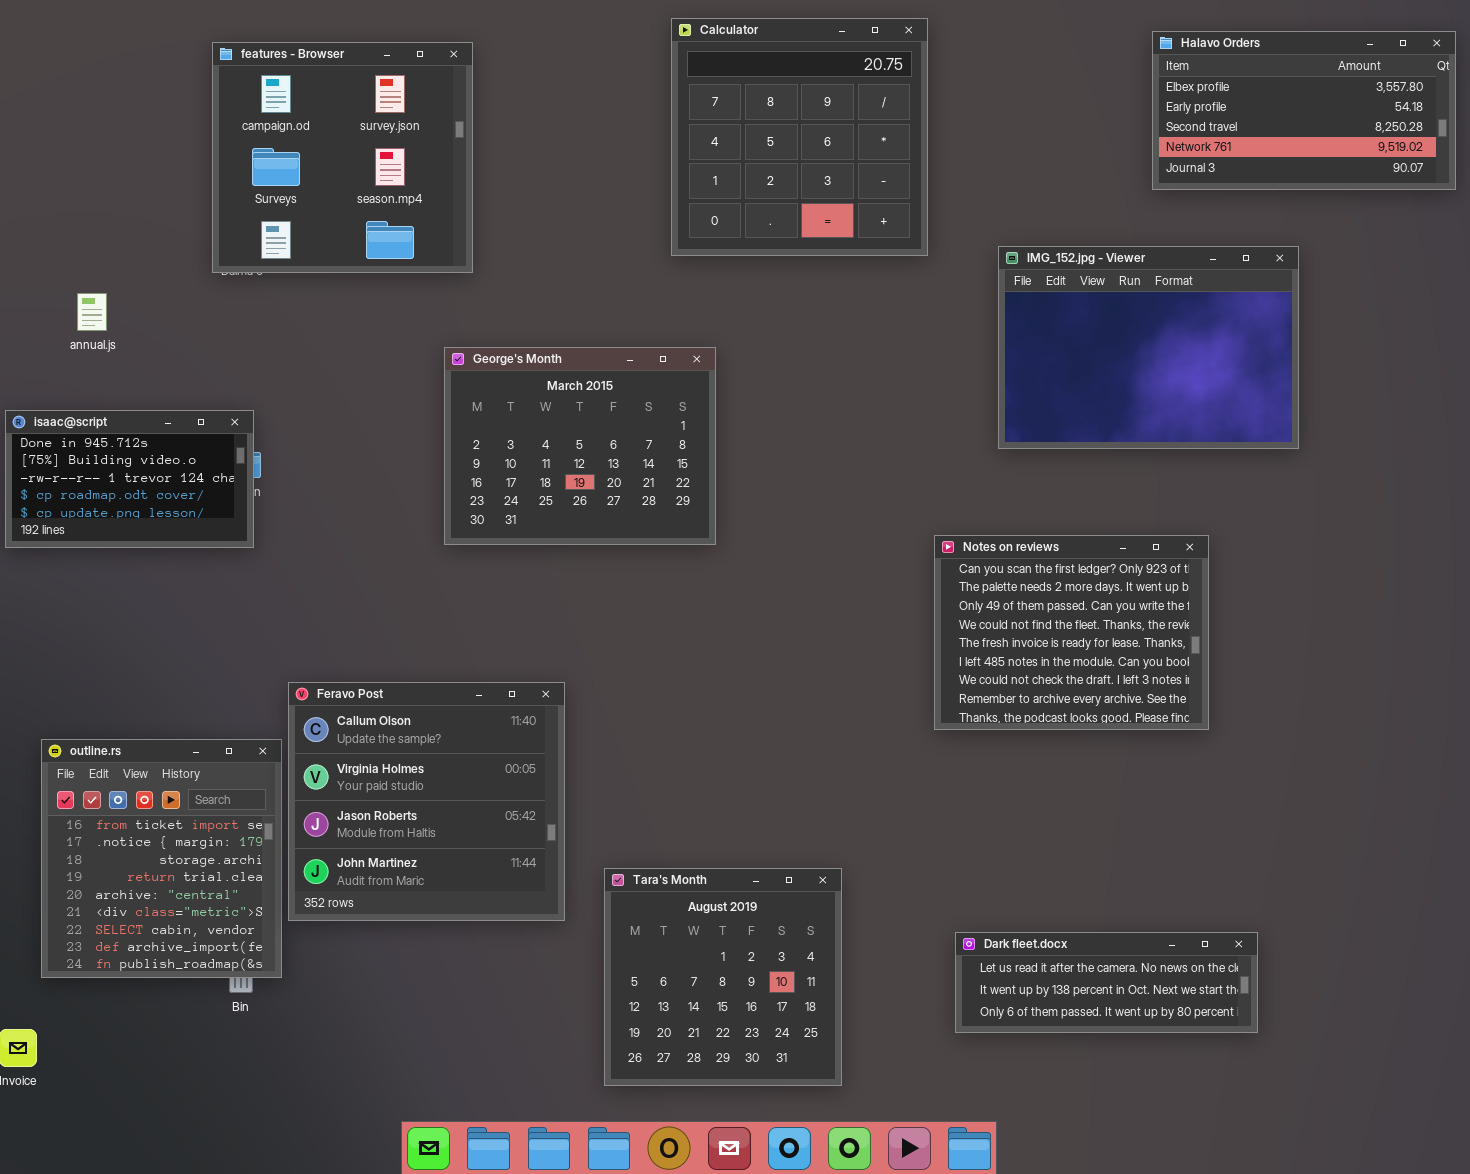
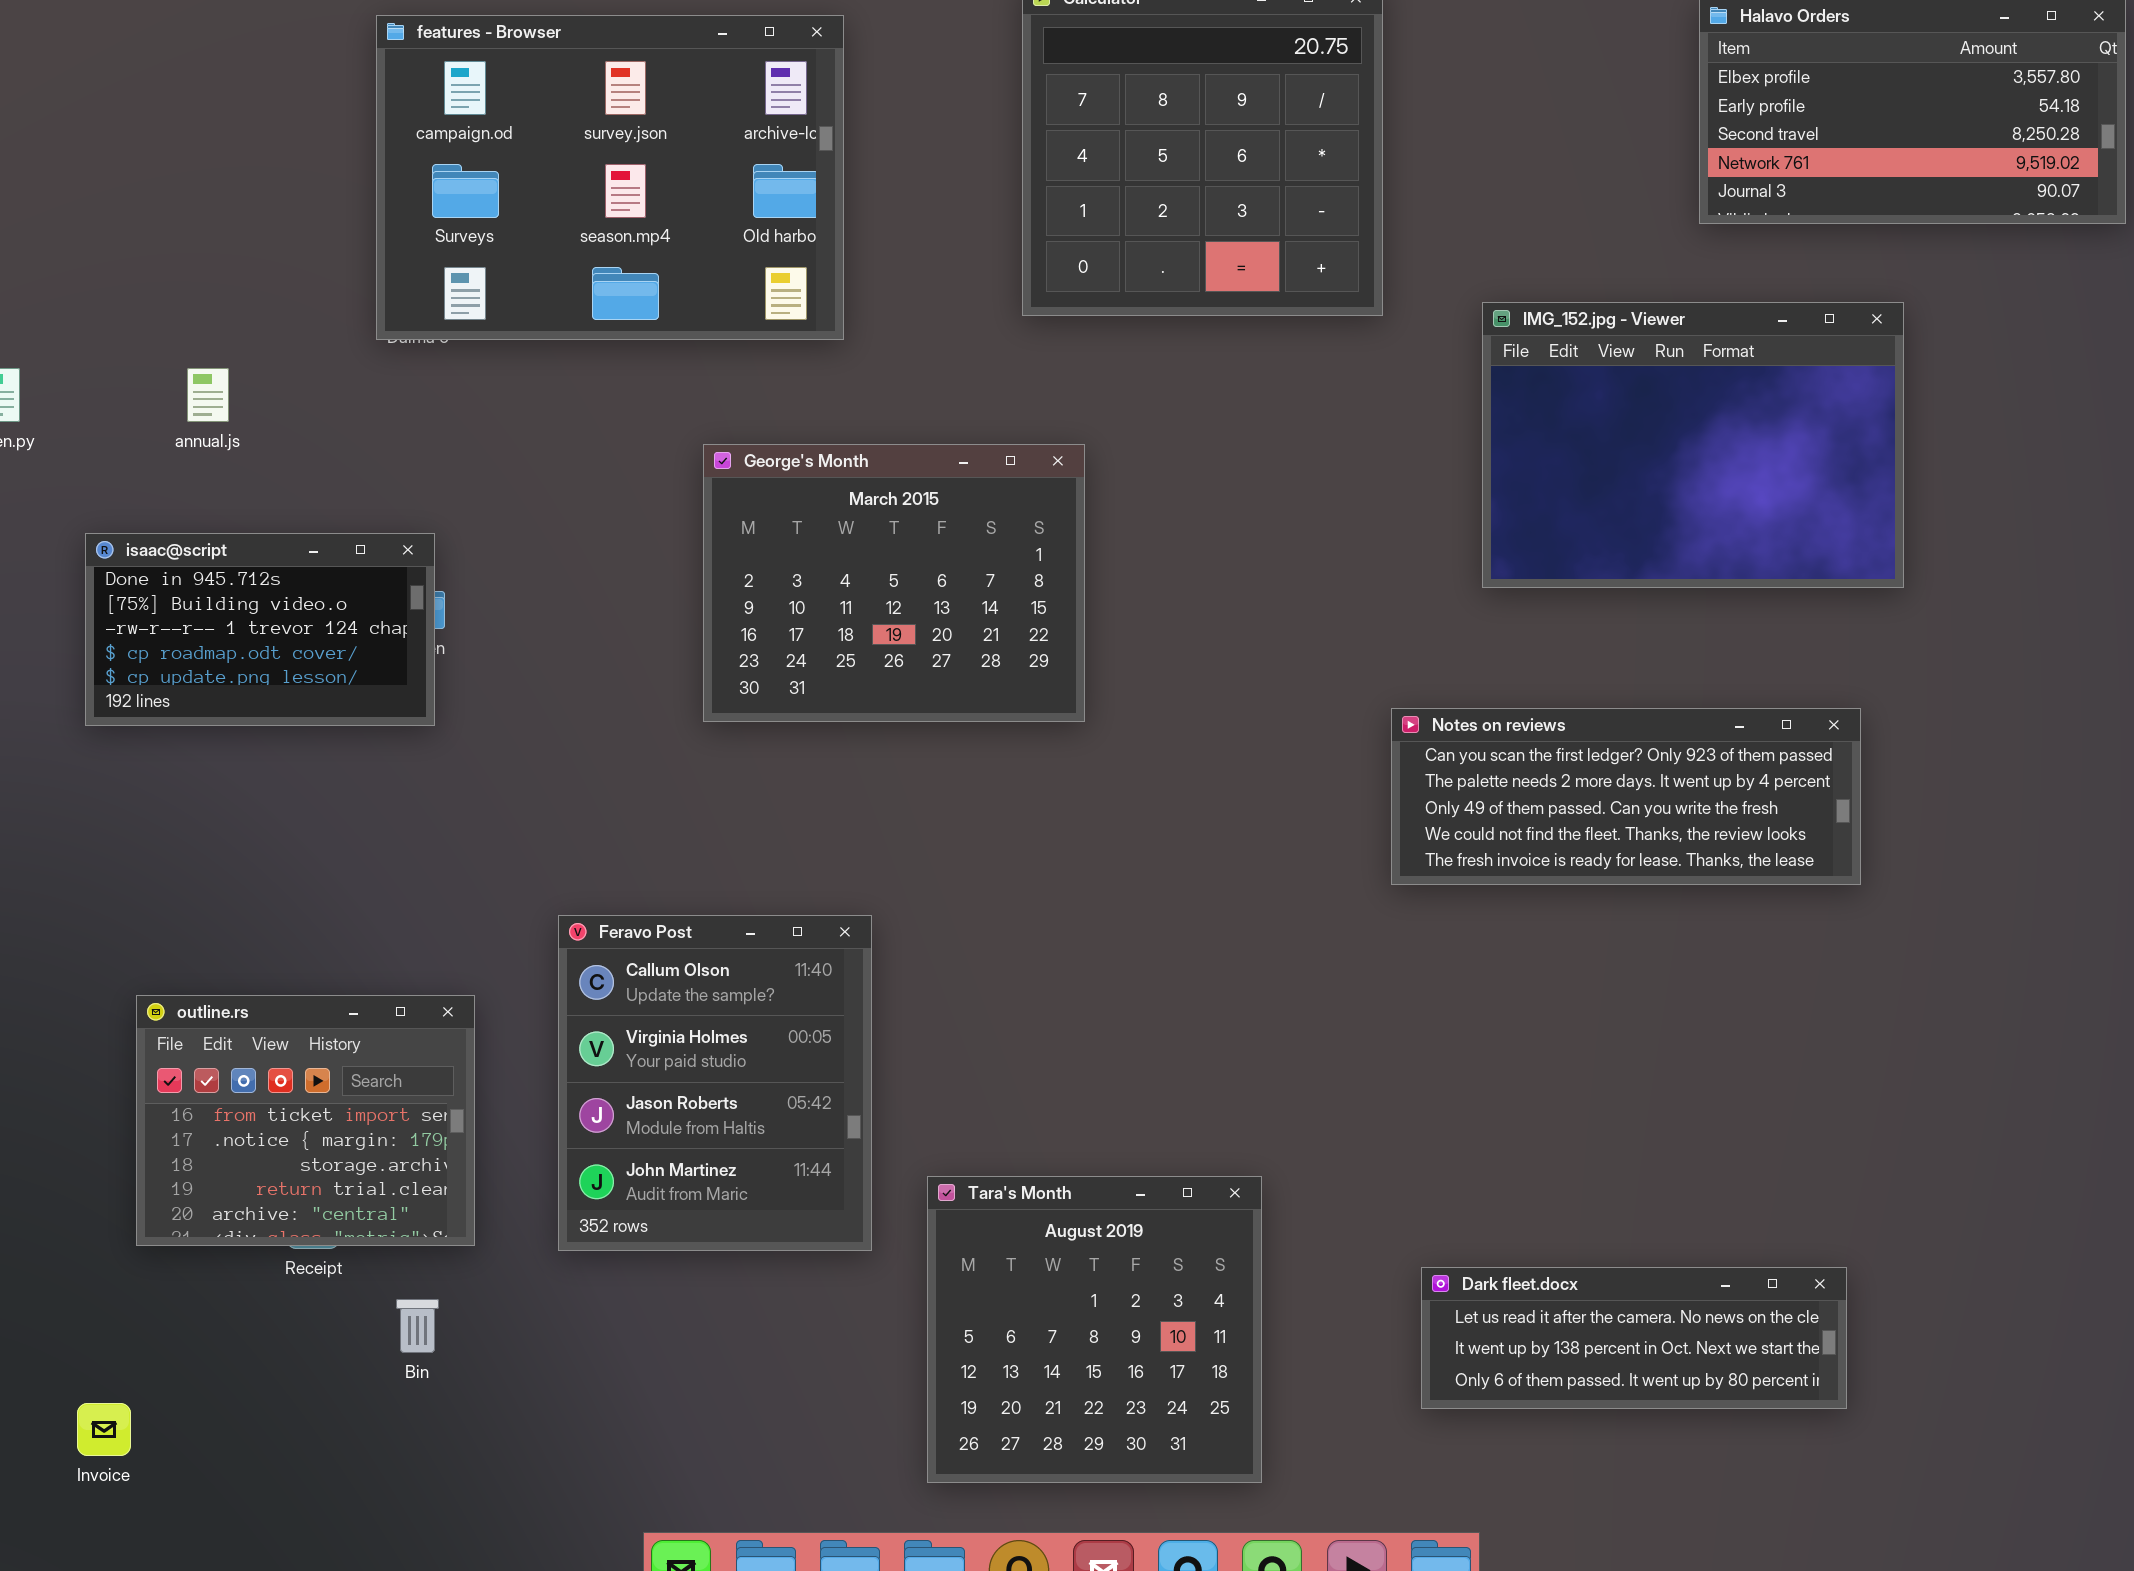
features - Browser: [212,42,473,273] -> [376,15,844,340], resized
Notes on reviews: [934,535,1209,730] -> [1391,708,1861,885], resized
Feravo Post: [288,682,565,921] -> [558,915,872,1251], resized
outline.rs: [41,739,282,978] -> [136,995,475,1246], resized

